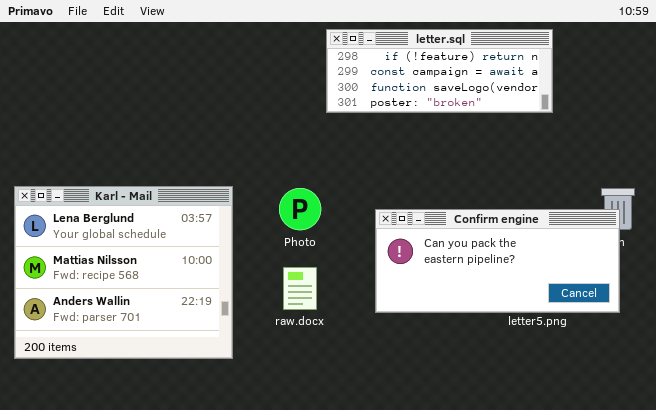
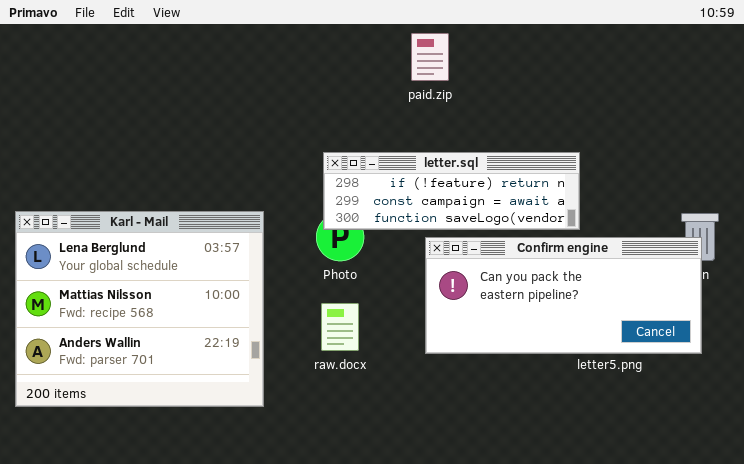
letter.sql: [326,29,553,113] -> [323,152,580,230], moved, resized

